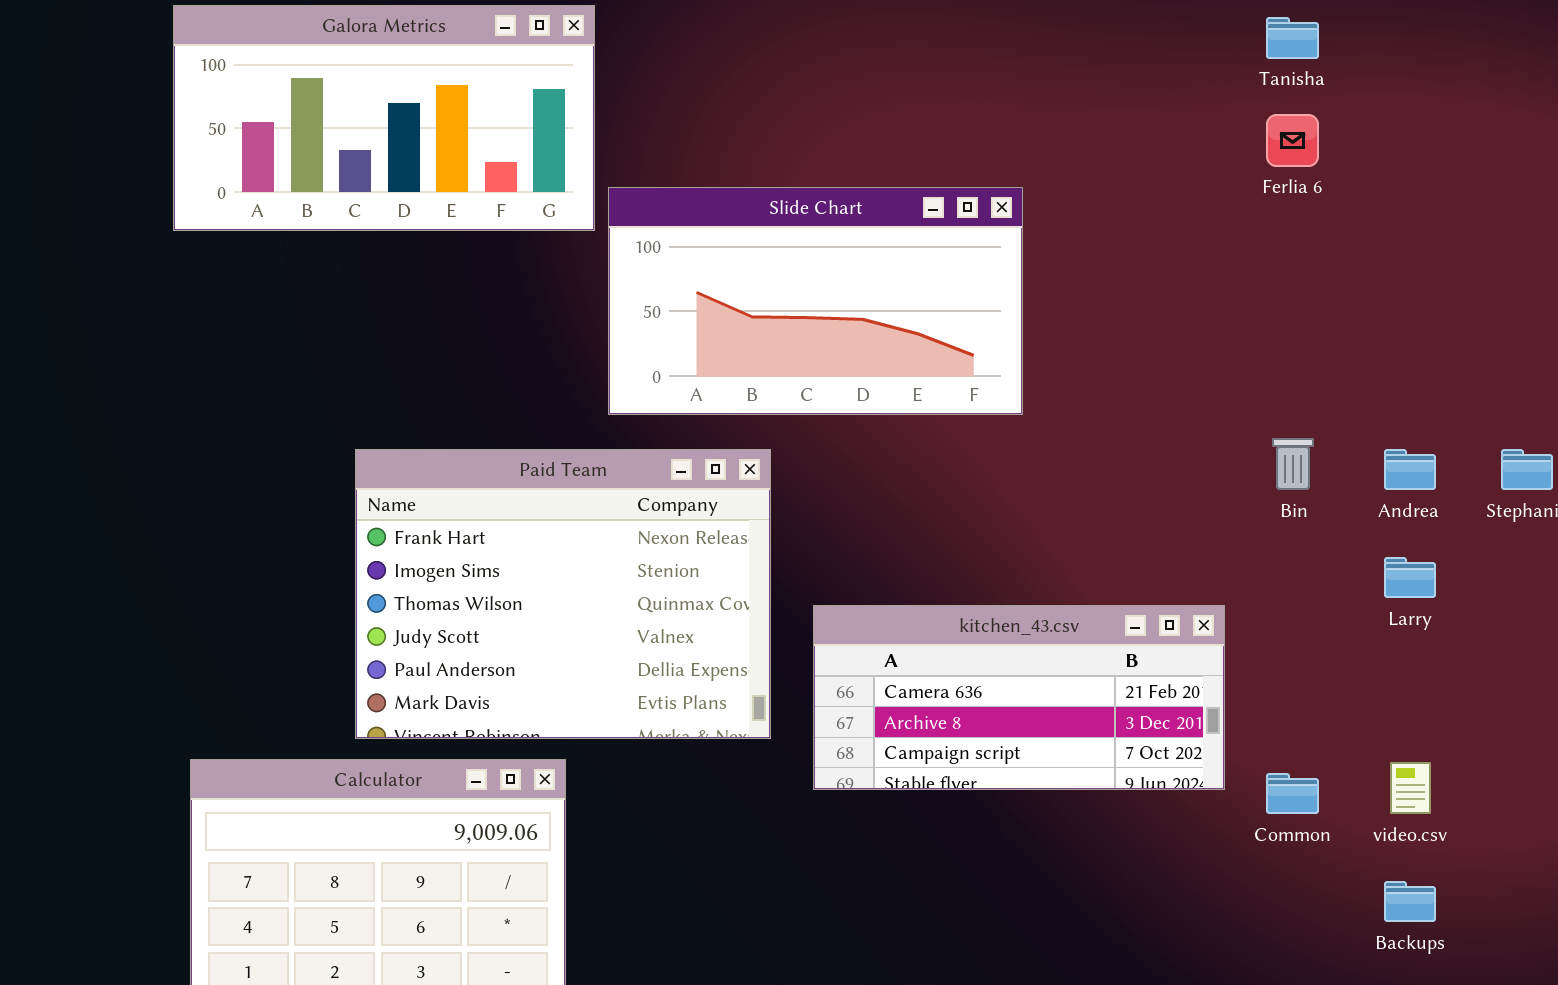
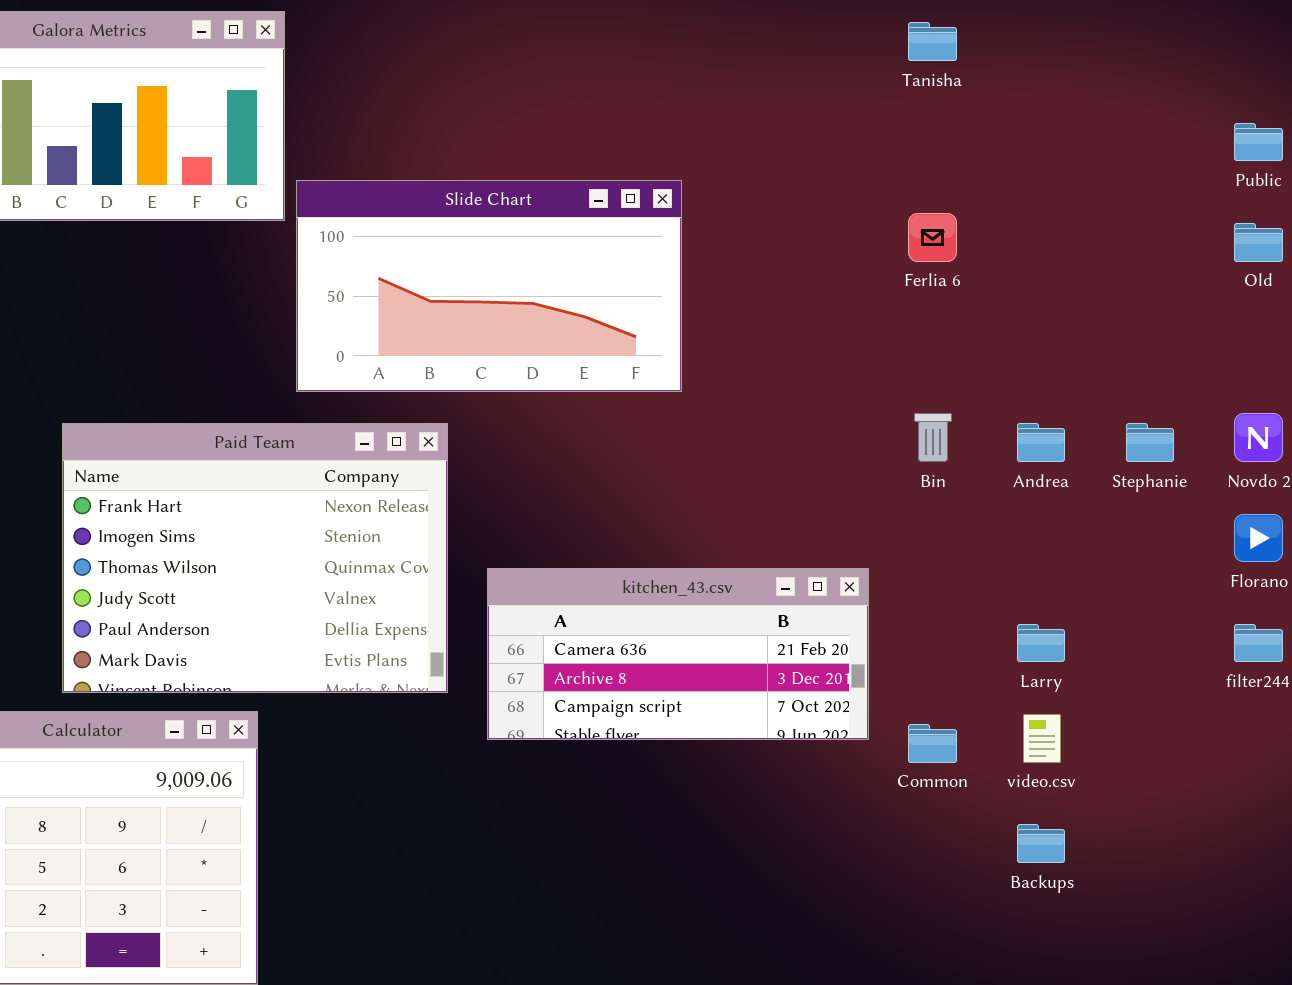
Ferlia 6: [1266,114,1319,167] -> [908,213,957,262], moved
Larry: [1384,557,1436,598] -> [1017,624,1065,662], moved

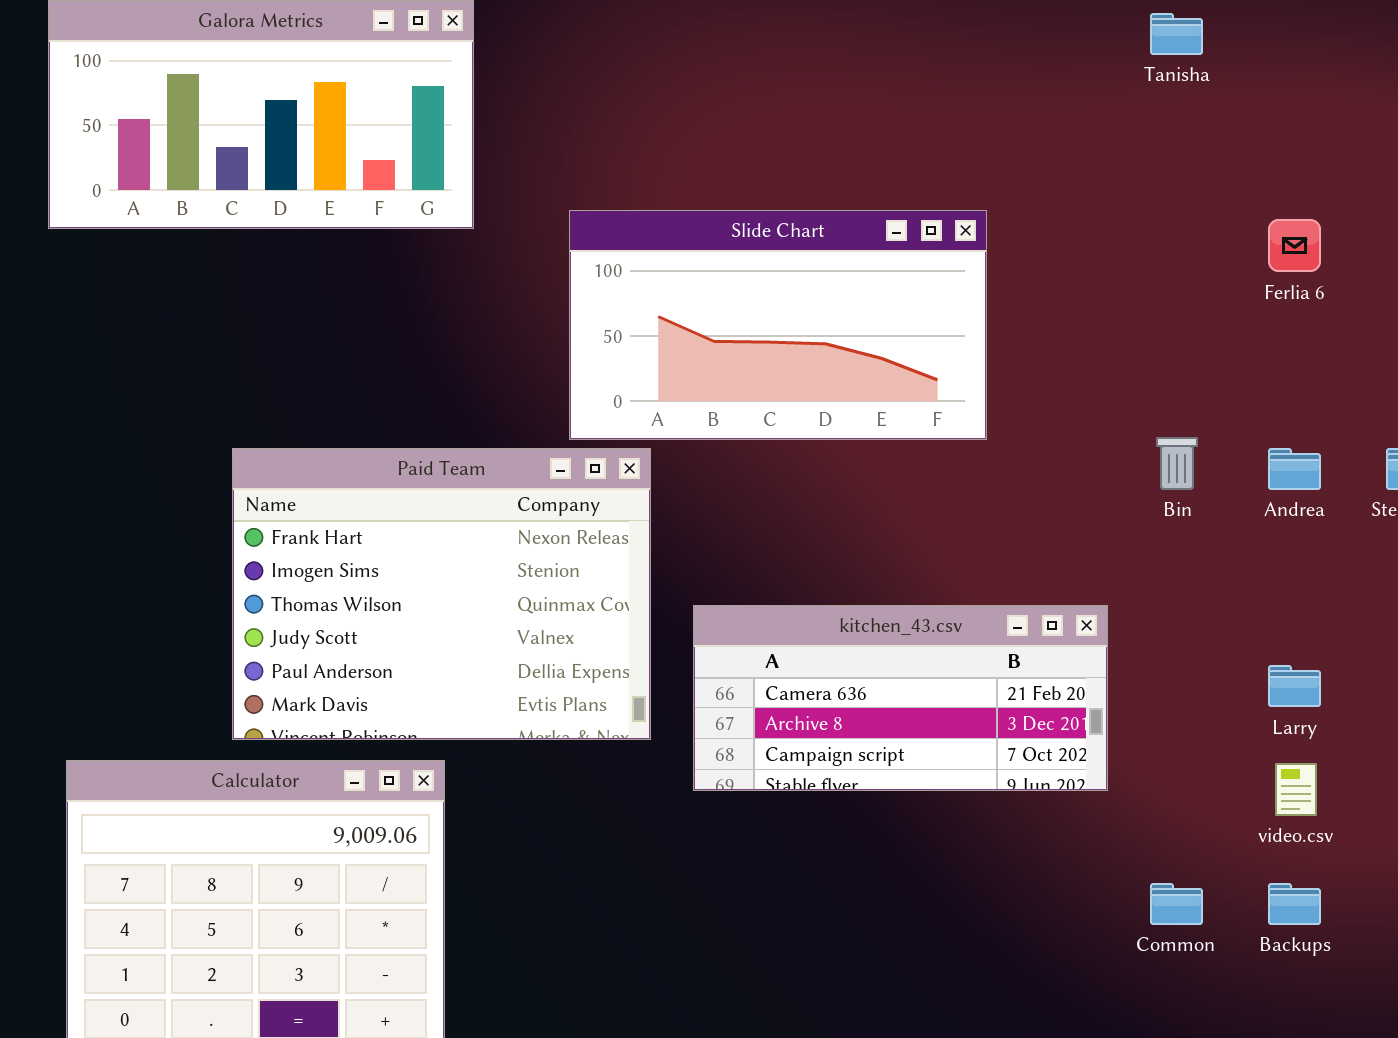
Slide Chart: [296,180,682,392] -> [569,210,987,440], moved
Ferlia 6: [908,213,957,262] -> [1268,219,1321,272], moved
Common: [908,724,957,763] -> [1150,883,1203,925], moved

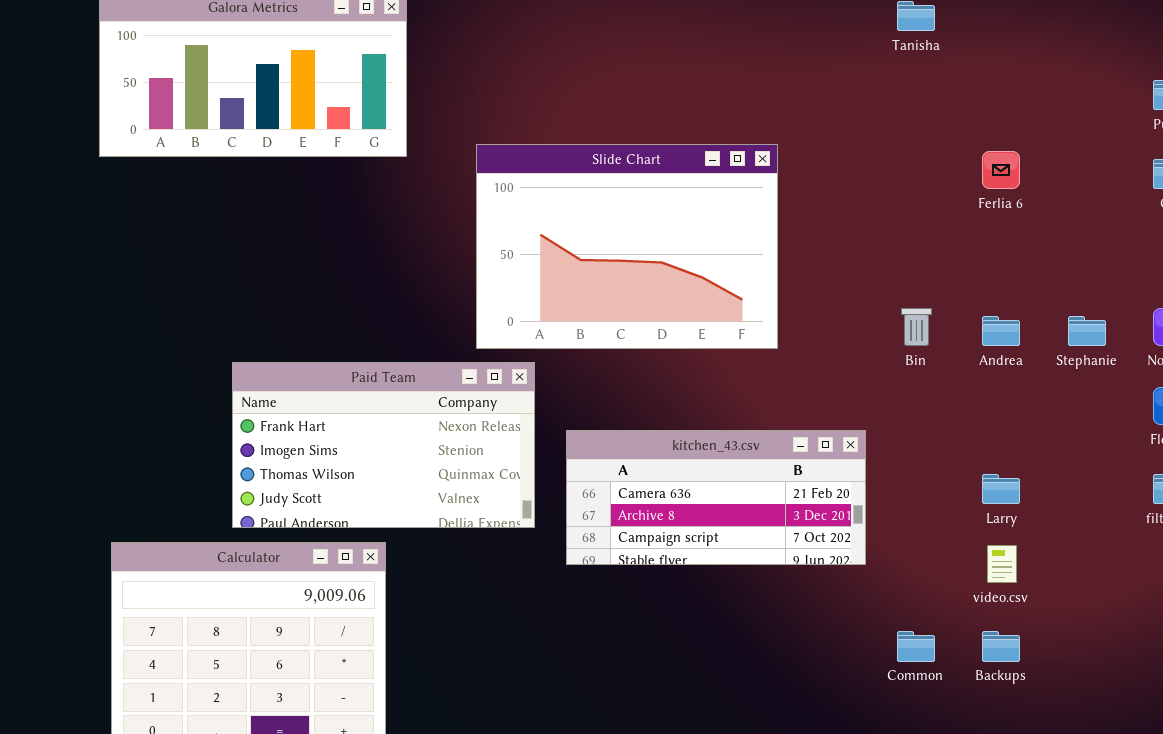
Slide Chart: [569,210,987,440] -> [476,144,778,349], resized
Paid Team: [232,448,651,740] -> [232,362,535,528], resized

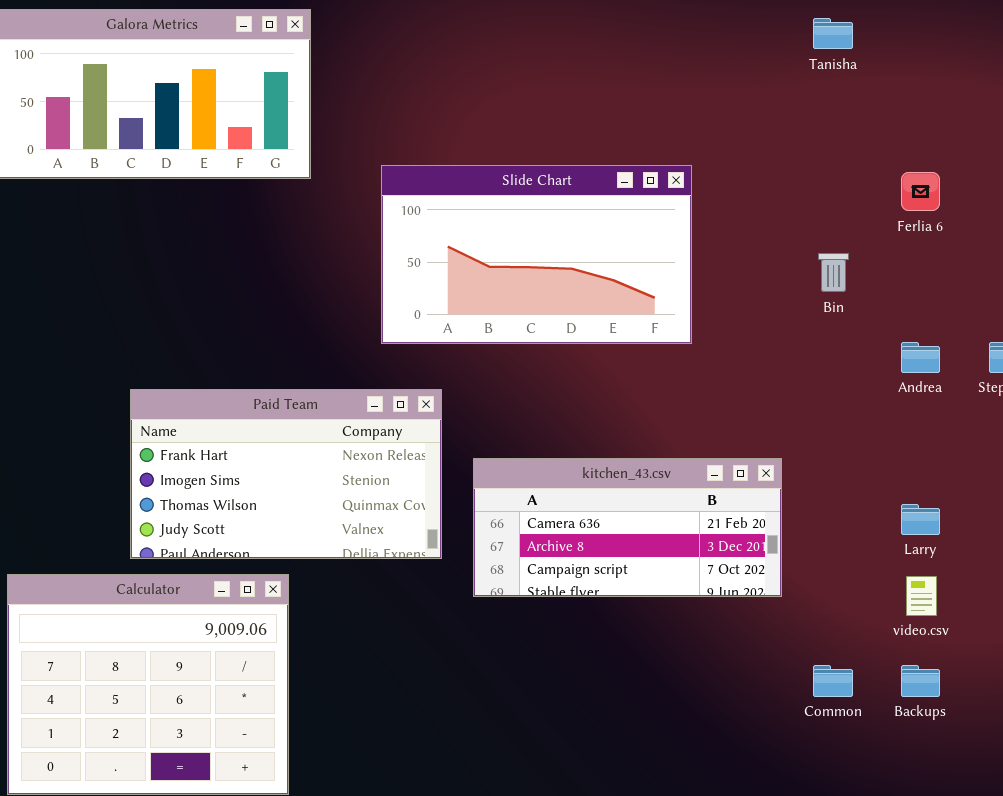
Slide Chart: [476,144,778,349] -> [381,165,692,344], resized
Bin: [901,308,932,346] -> [818,253,849,292], moved

